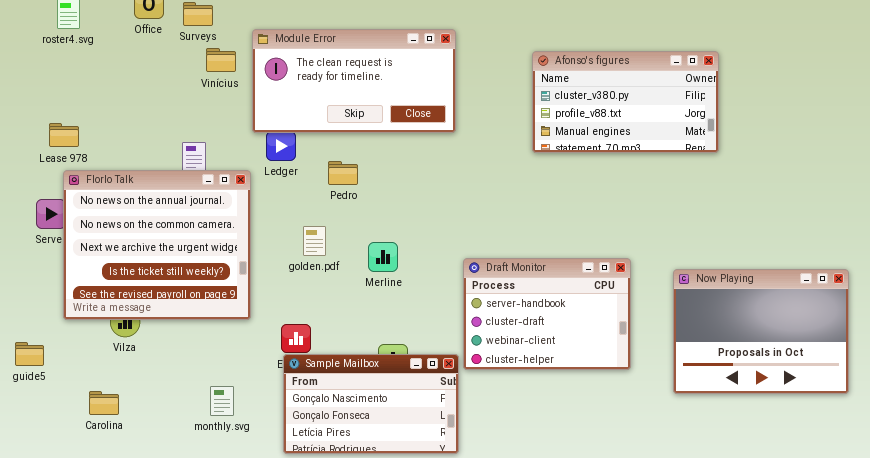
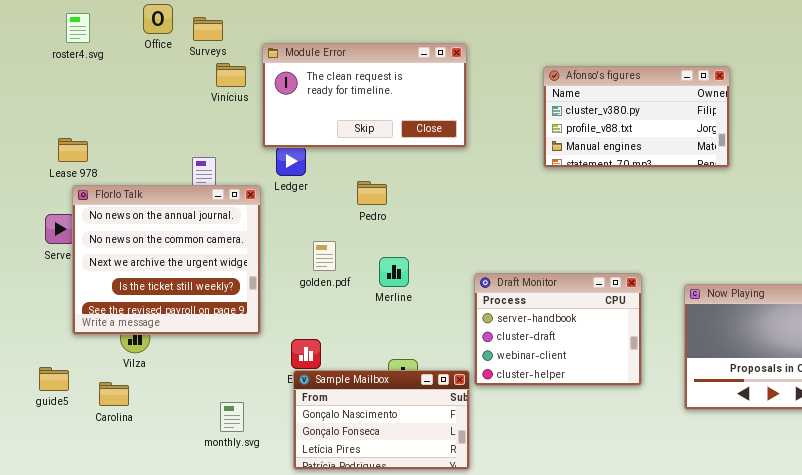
Pedro: [328,161,358,185] -> [357,181,387,205], moved
guide5: [15,342,44,366] -> [39,367,69,391], moved
Carolina: [89,391,119,415] -> [99,382,129,406], moved

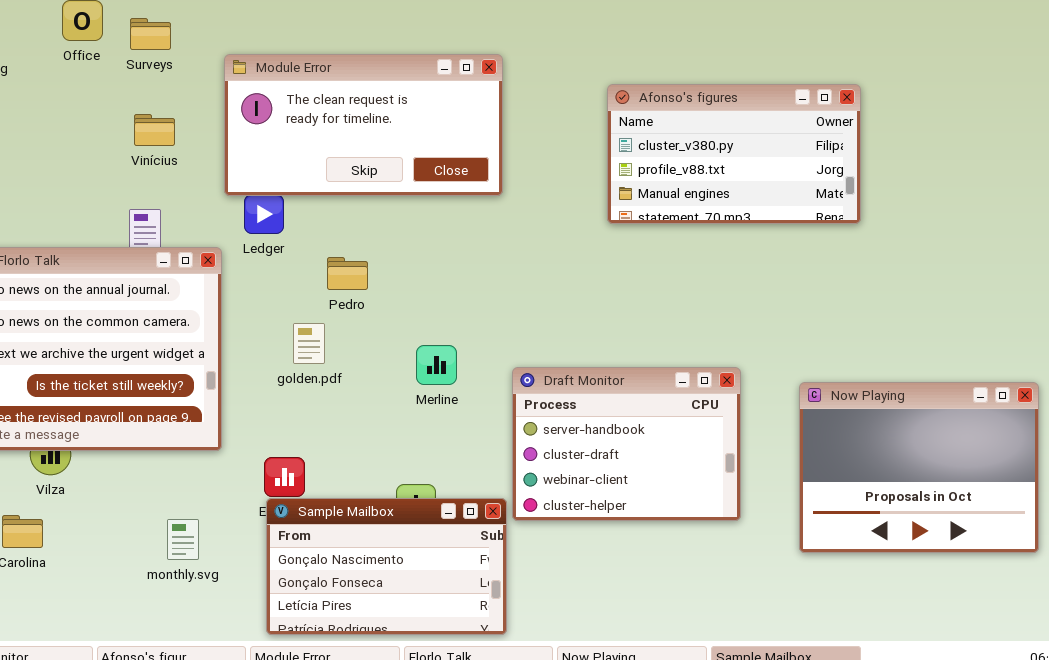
Vinícius: [216,63,246,87] -> [134,114,175,146], moved
Pedro: [357,181,387,205] -> [327,257,368,290], moved
Merline: [379,257,409,287] -> [416,345,457,385], moved
monthly.svg: [220,402,244,432] -> [167,519,199,560], moved

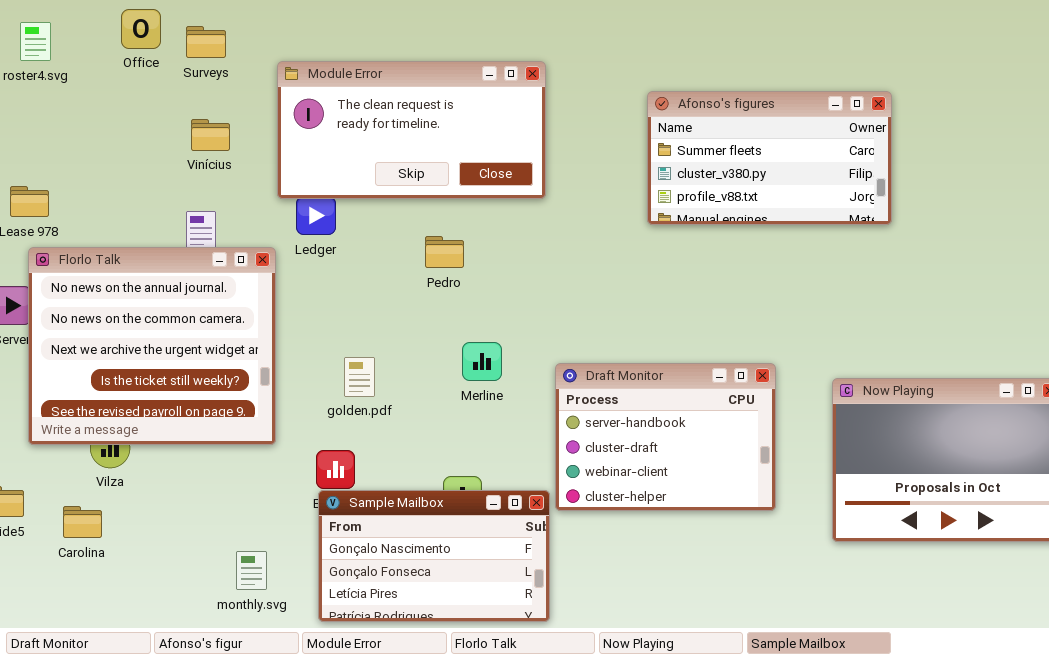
Afonso's figures: [607,84,861,224] -> [647,91,892,225], scrolled up 1 row
Pedro: [327,257,368,290] -> [425,236,464,268], moved
golden.pdf: [293,323,325,364] -> [344,357,375,397], moved
monthly.svg: [167,519,199,560] -> [236,551,267,590], moved

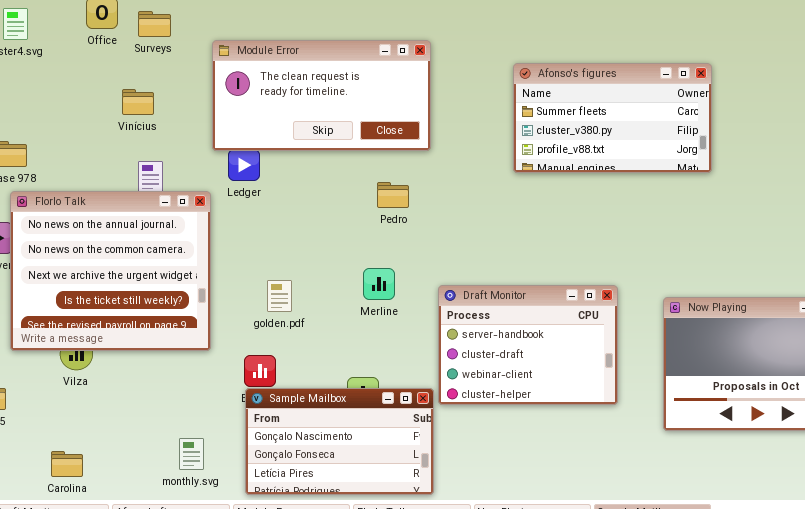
Vinícius: [191,119,230,151] -> [122,89,154,115], moved
Pedro: [425,236,464,268] -> [377,182,409,208], moved
Carolina: [63,506,102,538] -> [51,451,83,477], moved

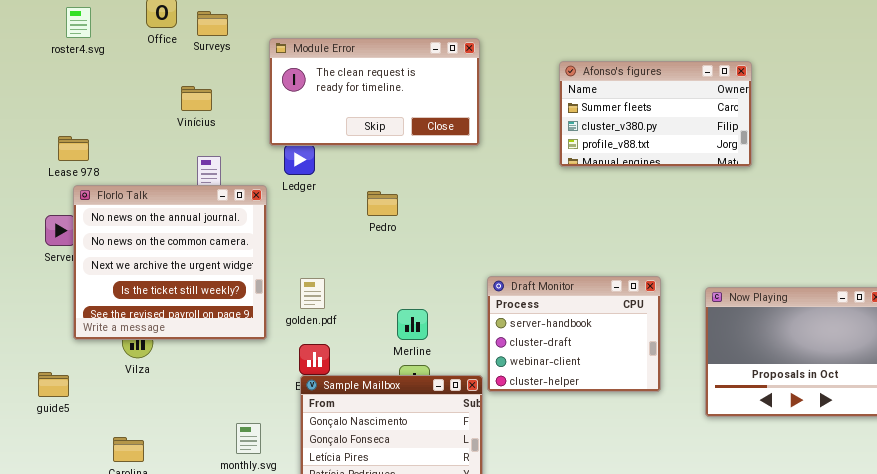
Pedro: [377,182,409,208] -> [367,191,398,216], moved
Merline: [363,268,395,300] -> [397,309,428,340], moved
golden.pdf: [267,280,292,312] -> [300,278,325,309], moved

